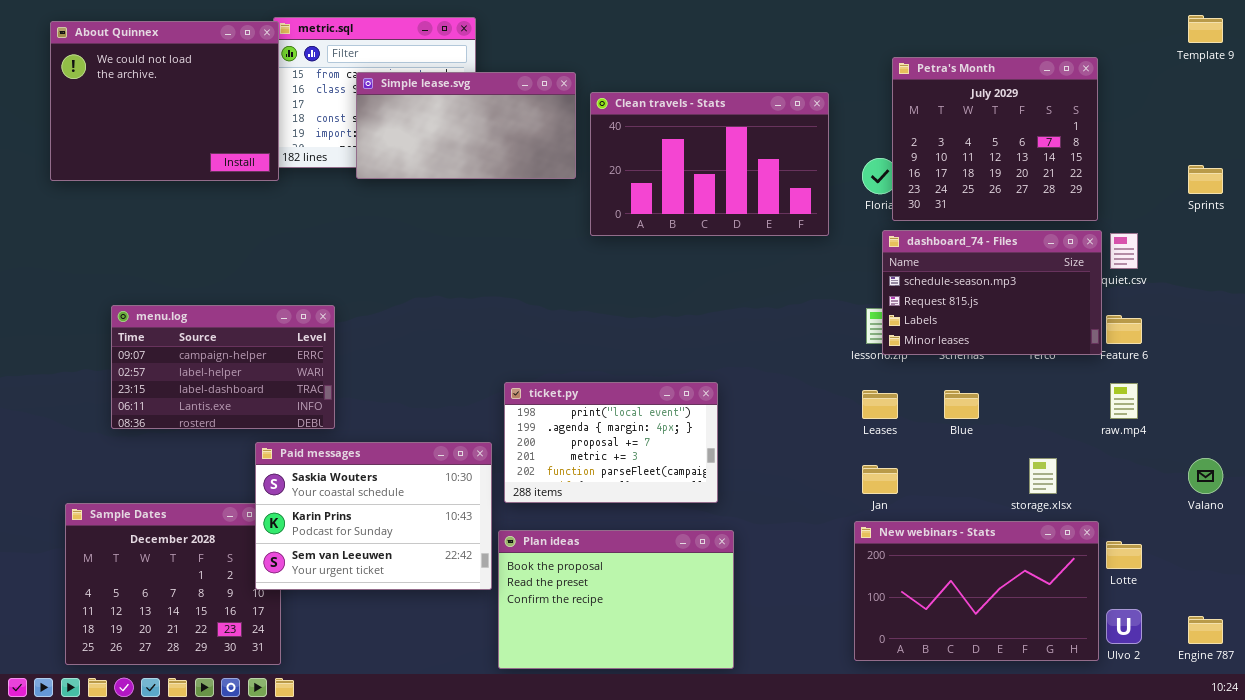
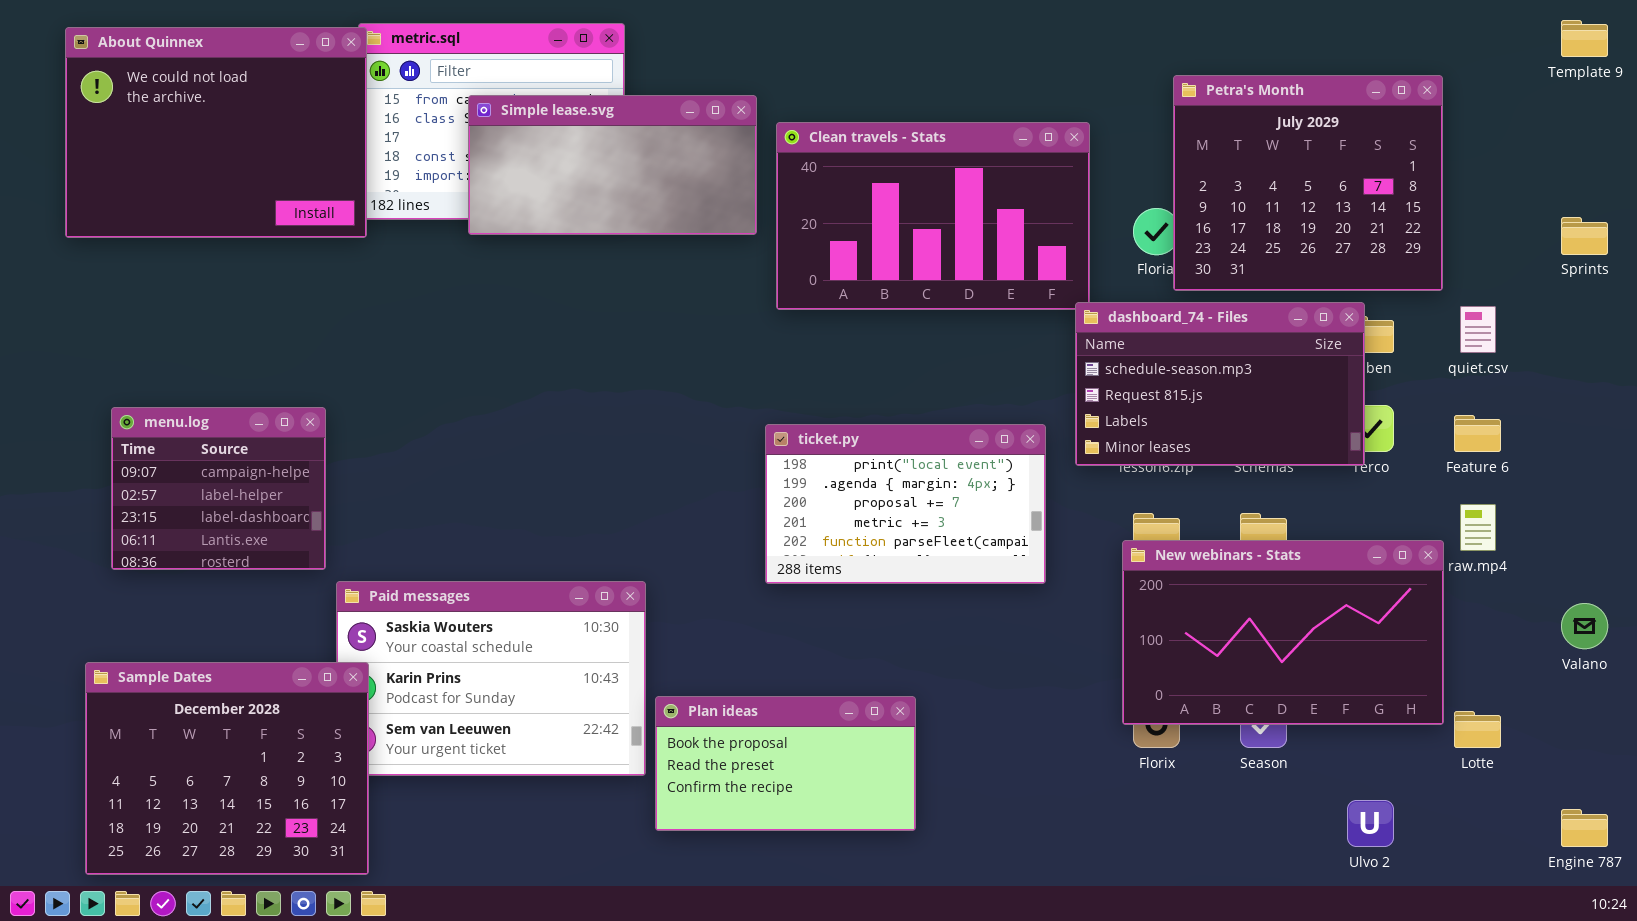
dashboard_74 - Files: [882,230,1102,355] -> [1075,302,1365,466], moved
menu.log: [111,305,335,429] -> [111,407,326,570], moved, resized
ticket.py: [504,382,718,503] -> [765,424,1046,584], moved
Sample Dates: [65,503,281,665] -> [85,662,369,875], raised
New webinars - Stats: [854,521,1099,661] -> [1122,540,1444,725], moved
Plan ideas: [498,530,734,669] -> [655,696,916,831], resized
Ulvo 2: [1106,609,1142,644] -> [1347,800,1394,847], moved

